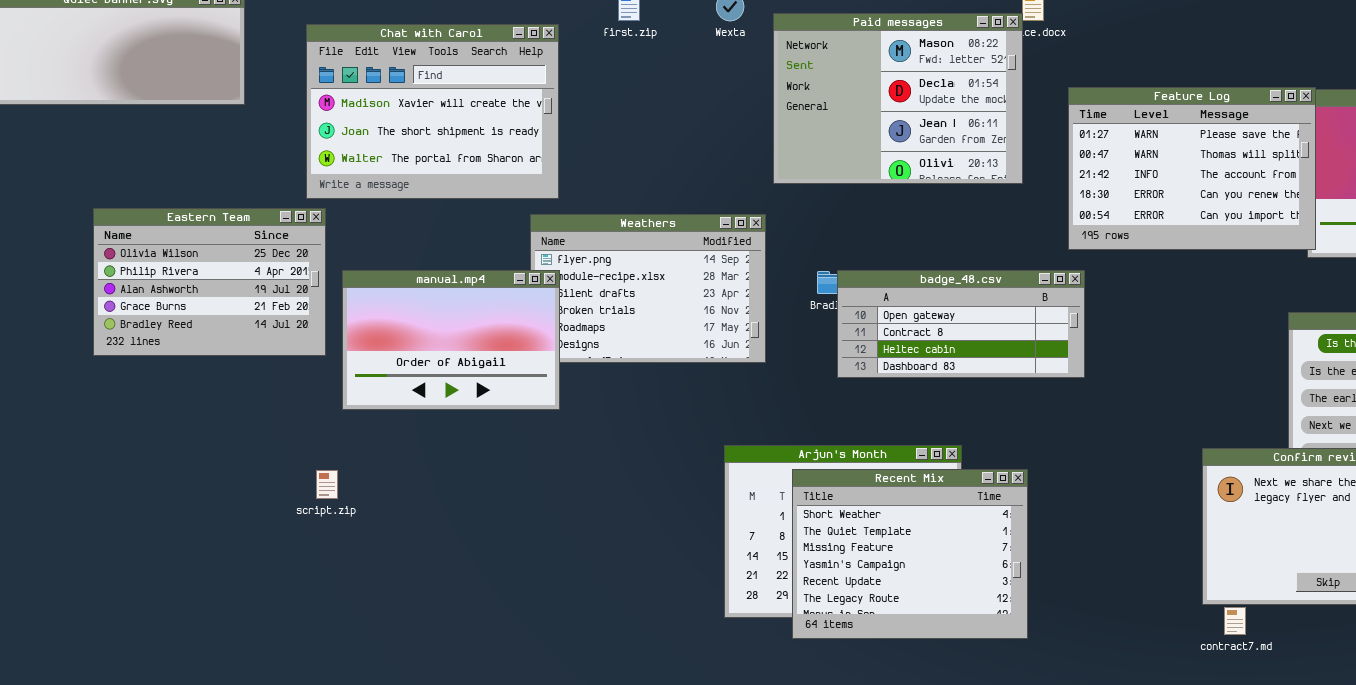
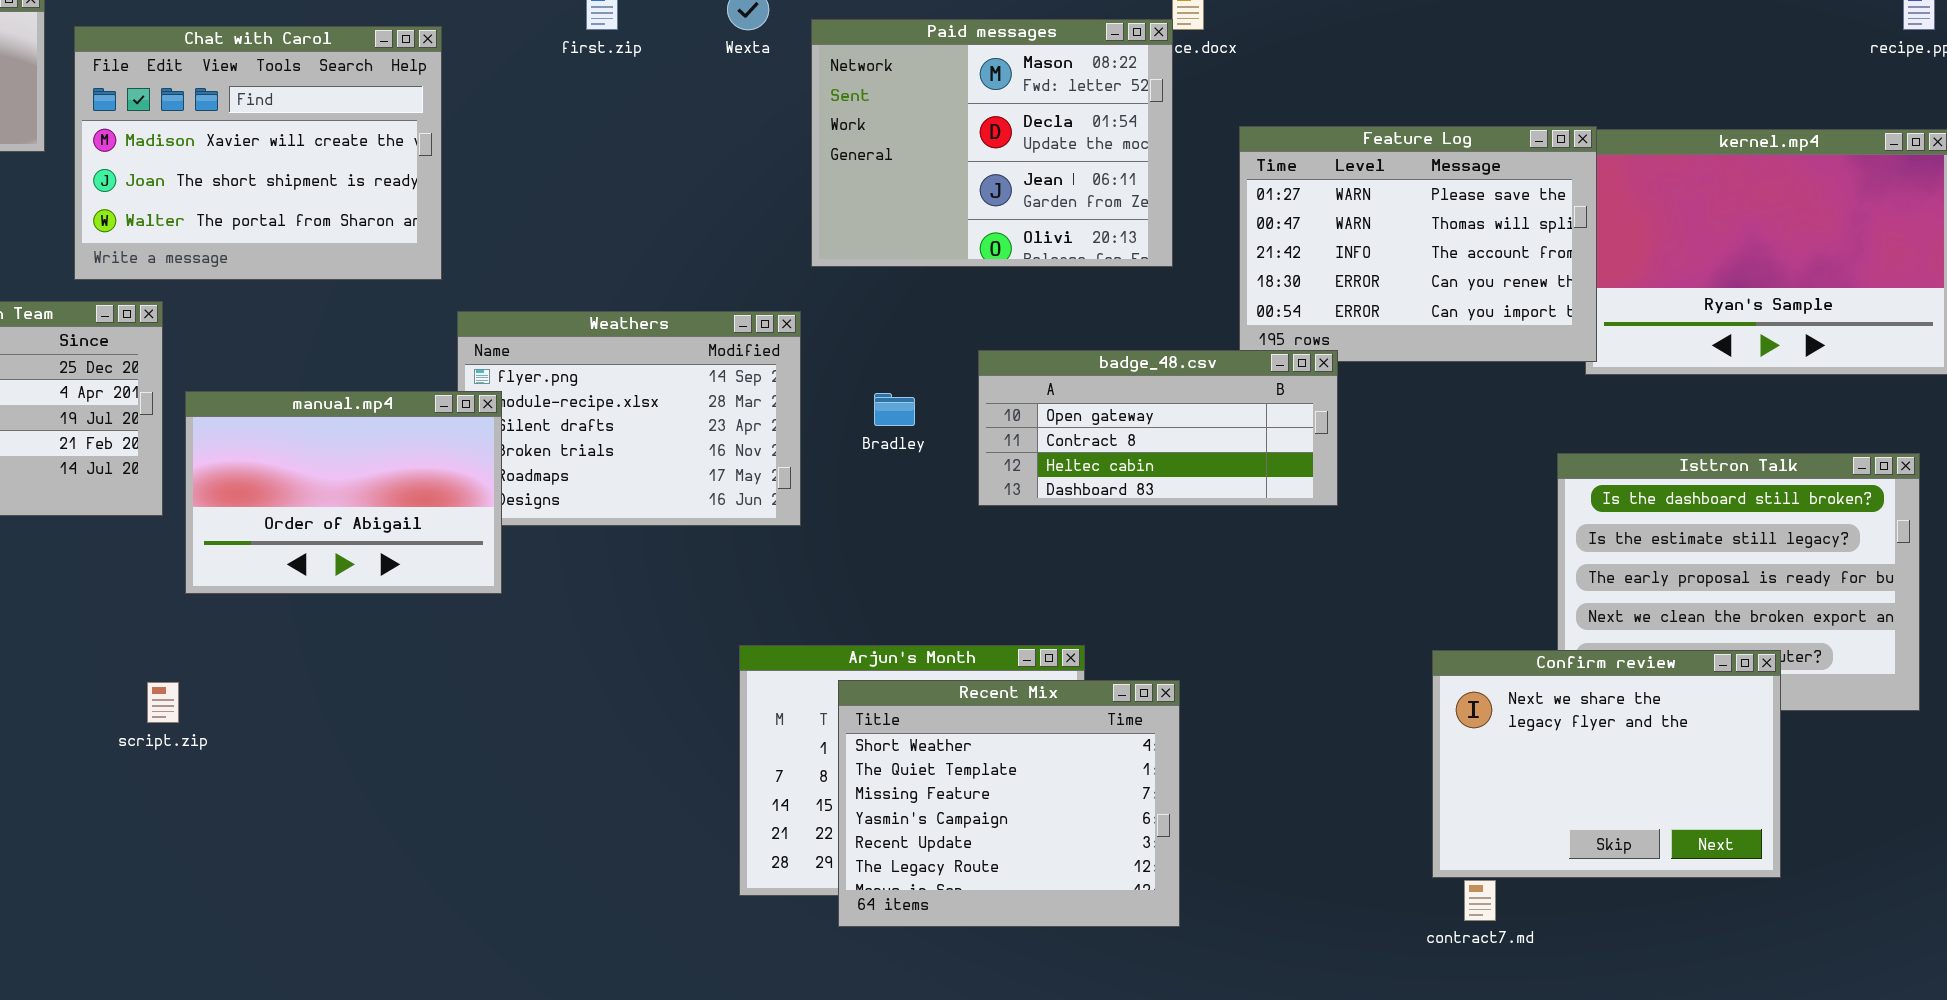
Chat with Carol: [306,24,559,199] -> [74,26,442,280], moved
badge_48.csv: [837,270,1085,378] -> [978,350,1338,506], moved

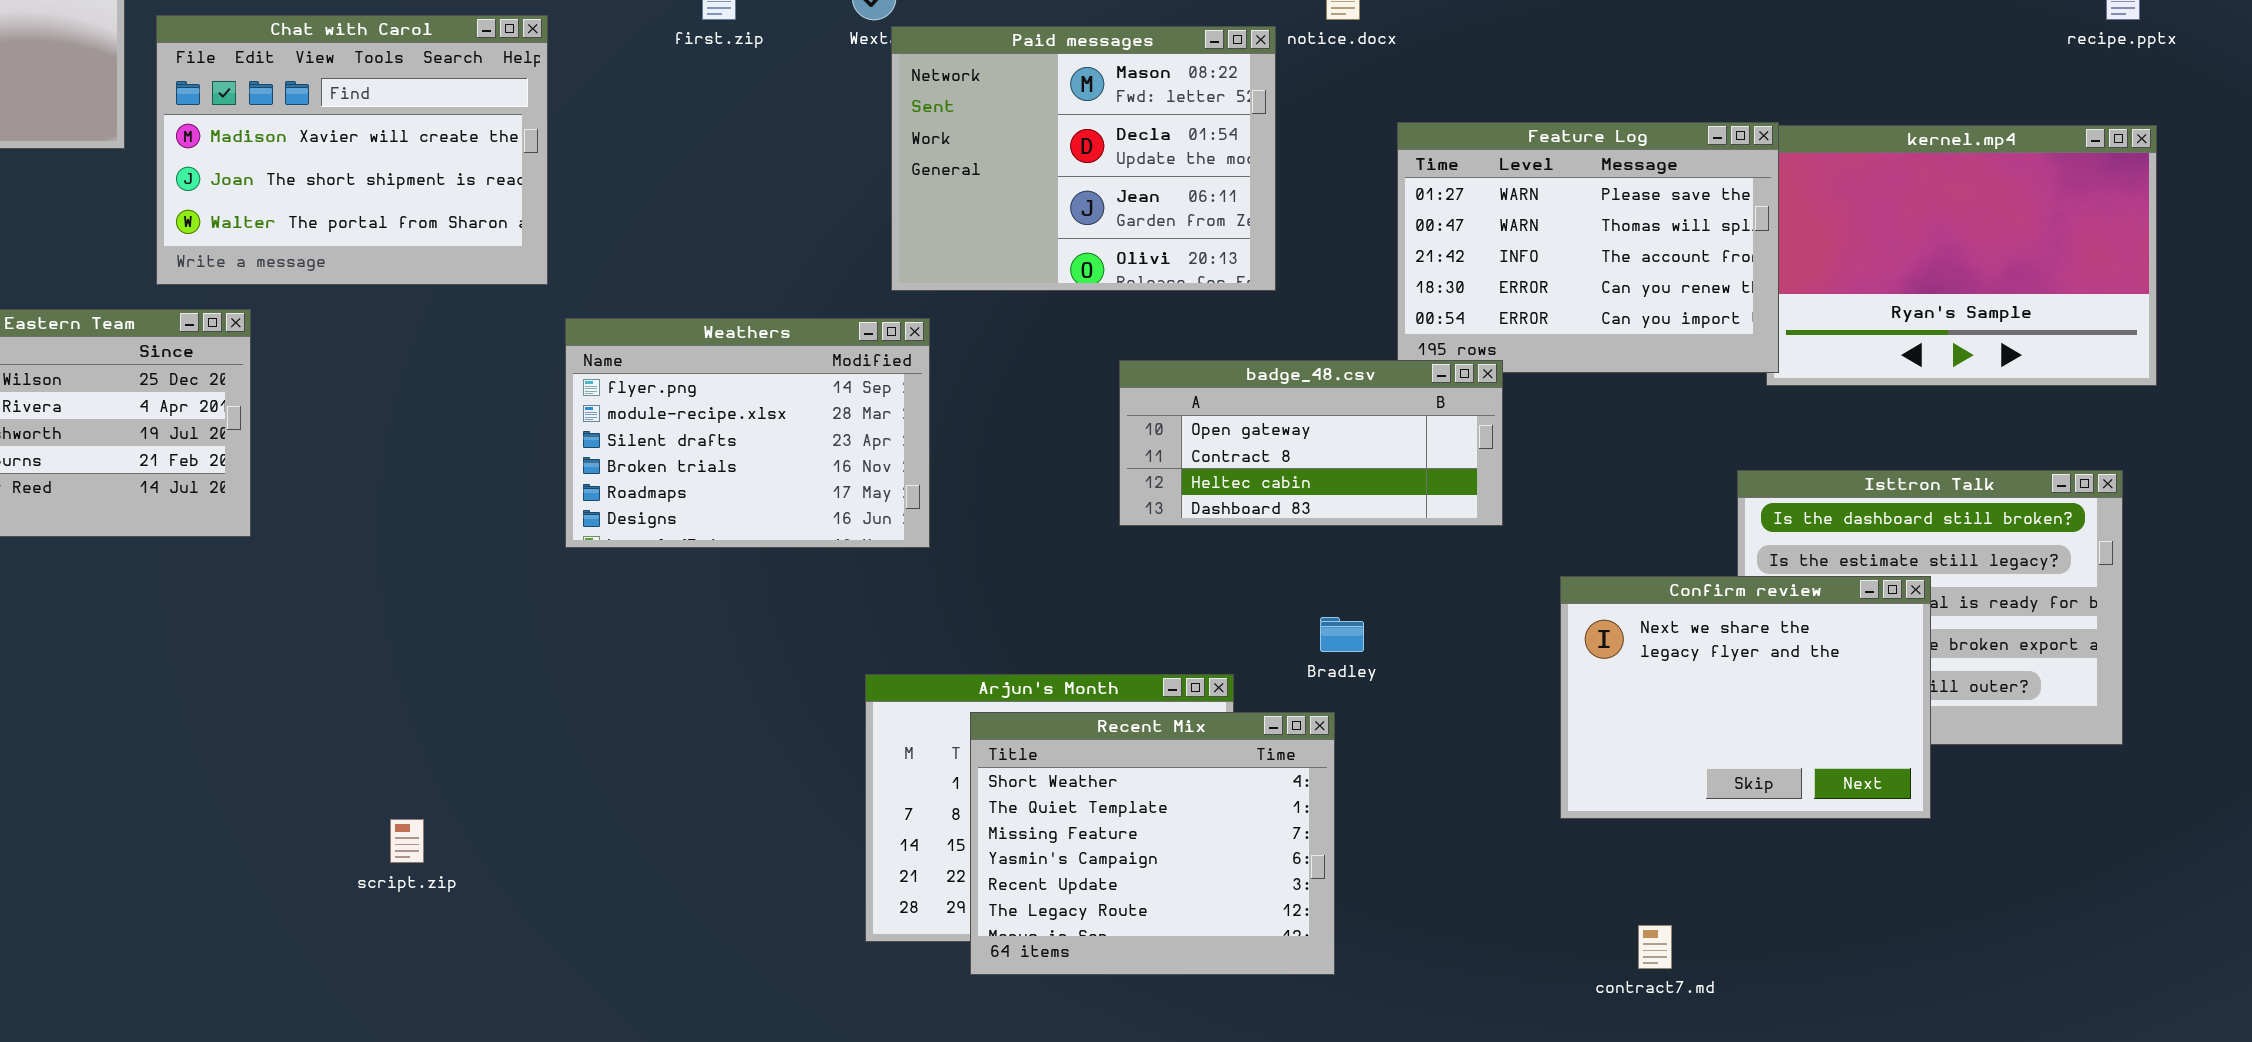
Paid messages: [811,19,1173,267] -> [891,26,1276,291], moved
manual.mp4: [185,391,502,594] -> none, closed
Bradley: [874,393,915,426] -> [1320,617,1364,652], moved
Confirm review: [1432,650,1781,878] -> [1560,576,1931,819], moved
script.zip: [147,682,179,723] -> [390,819,424,863], moved

